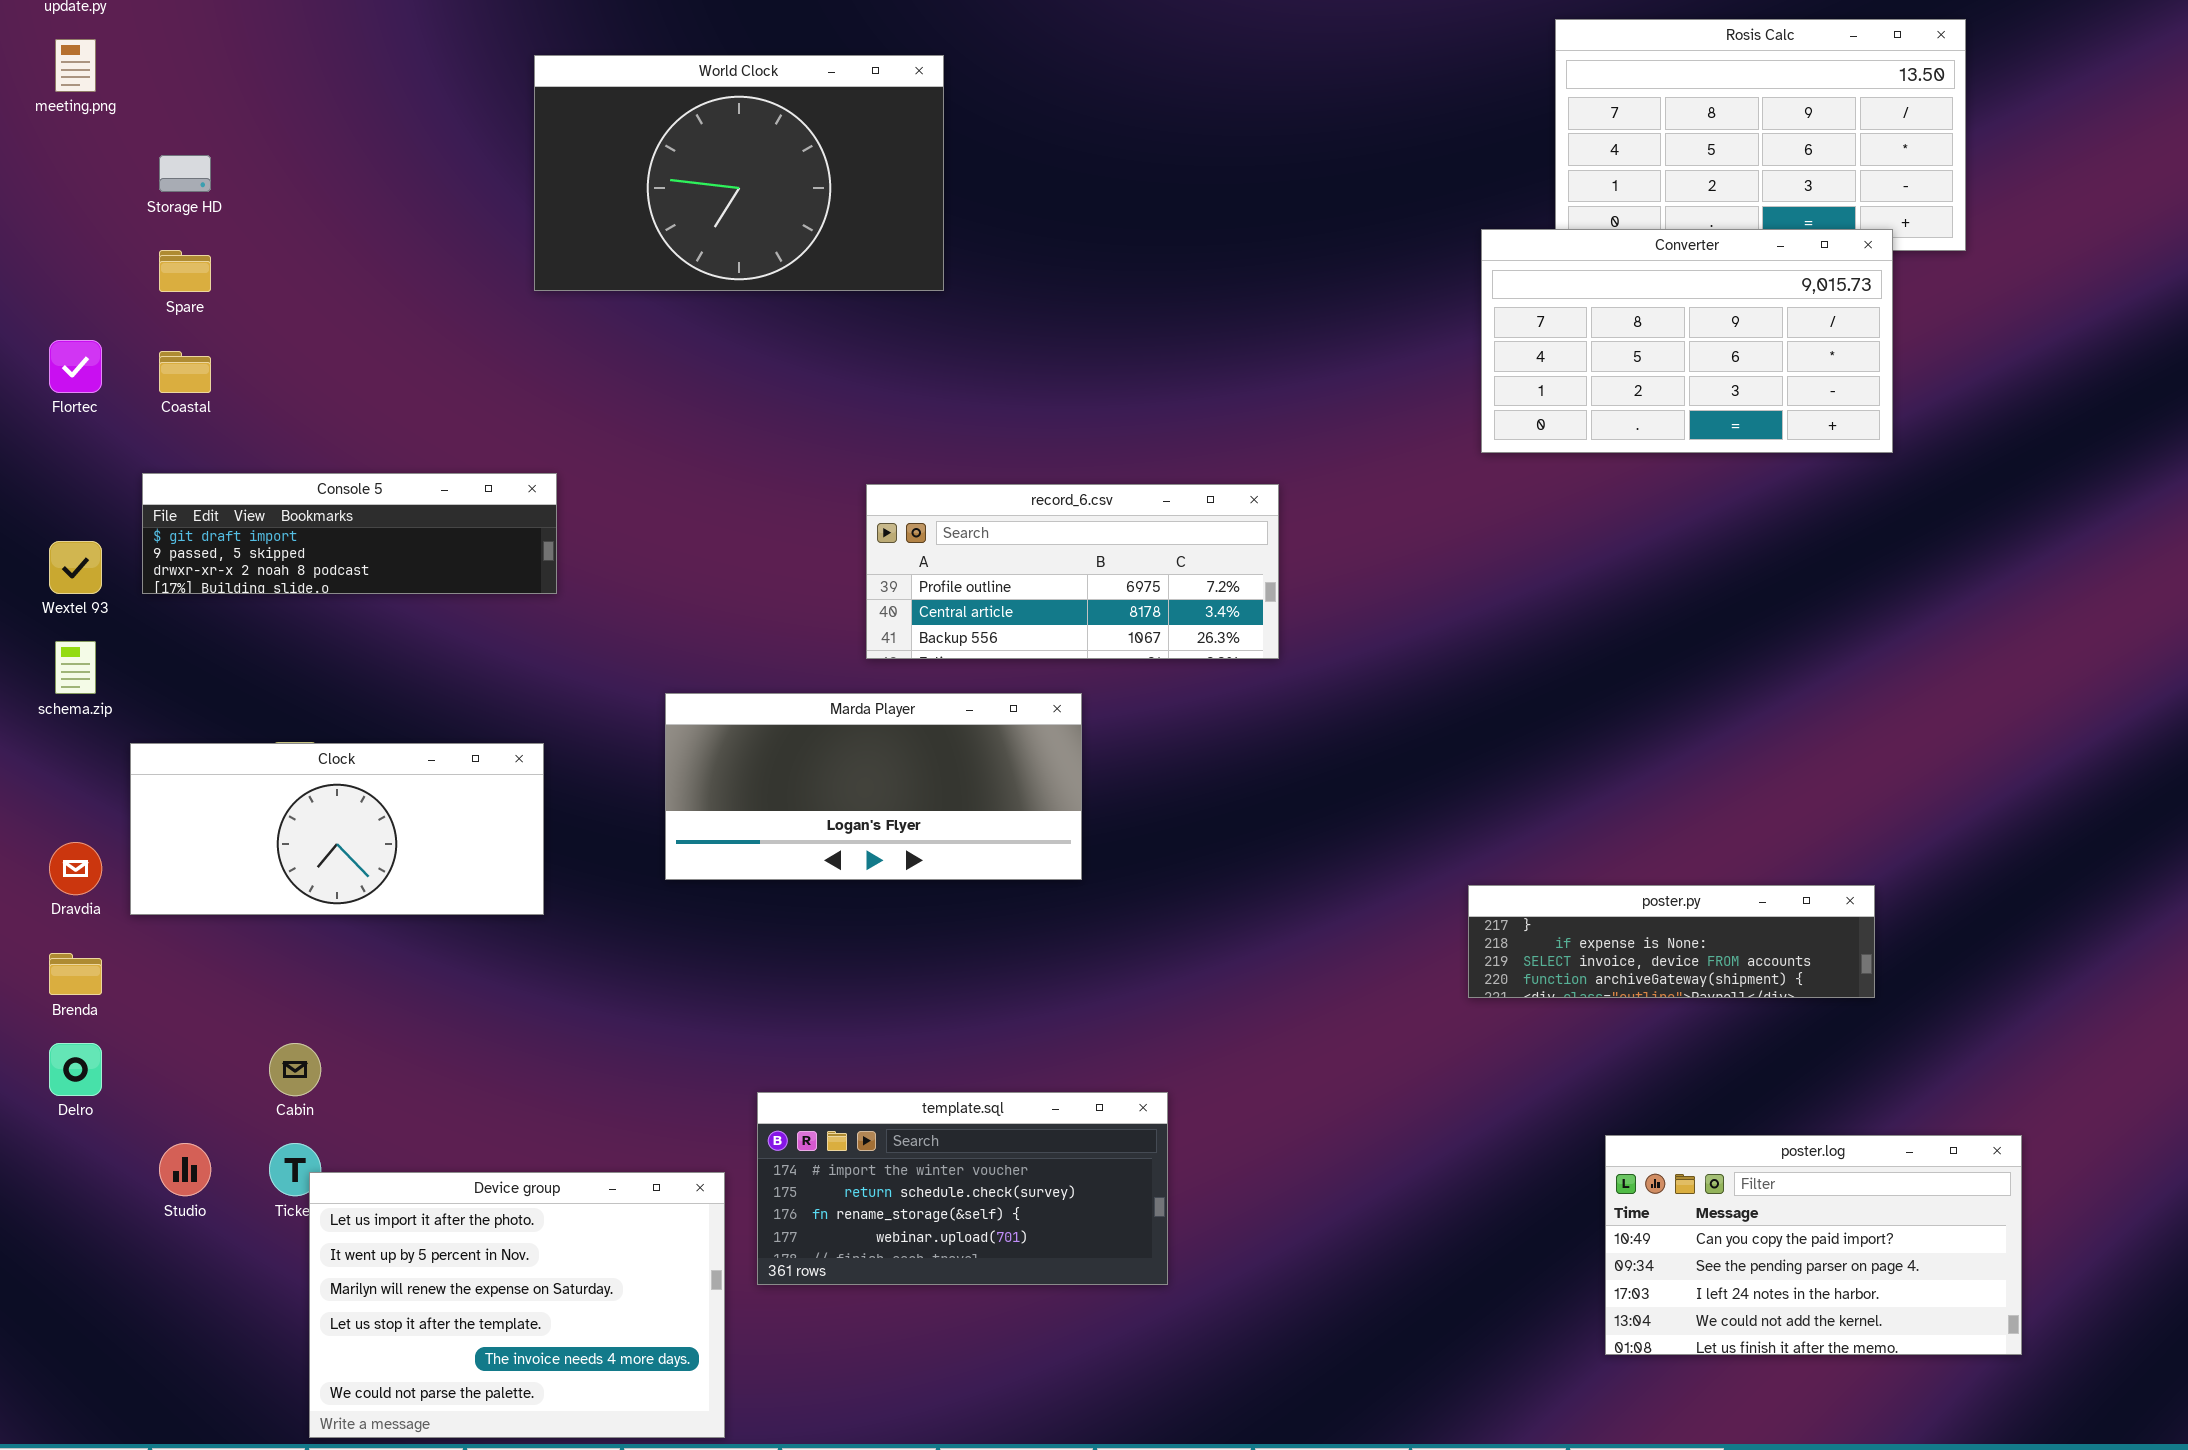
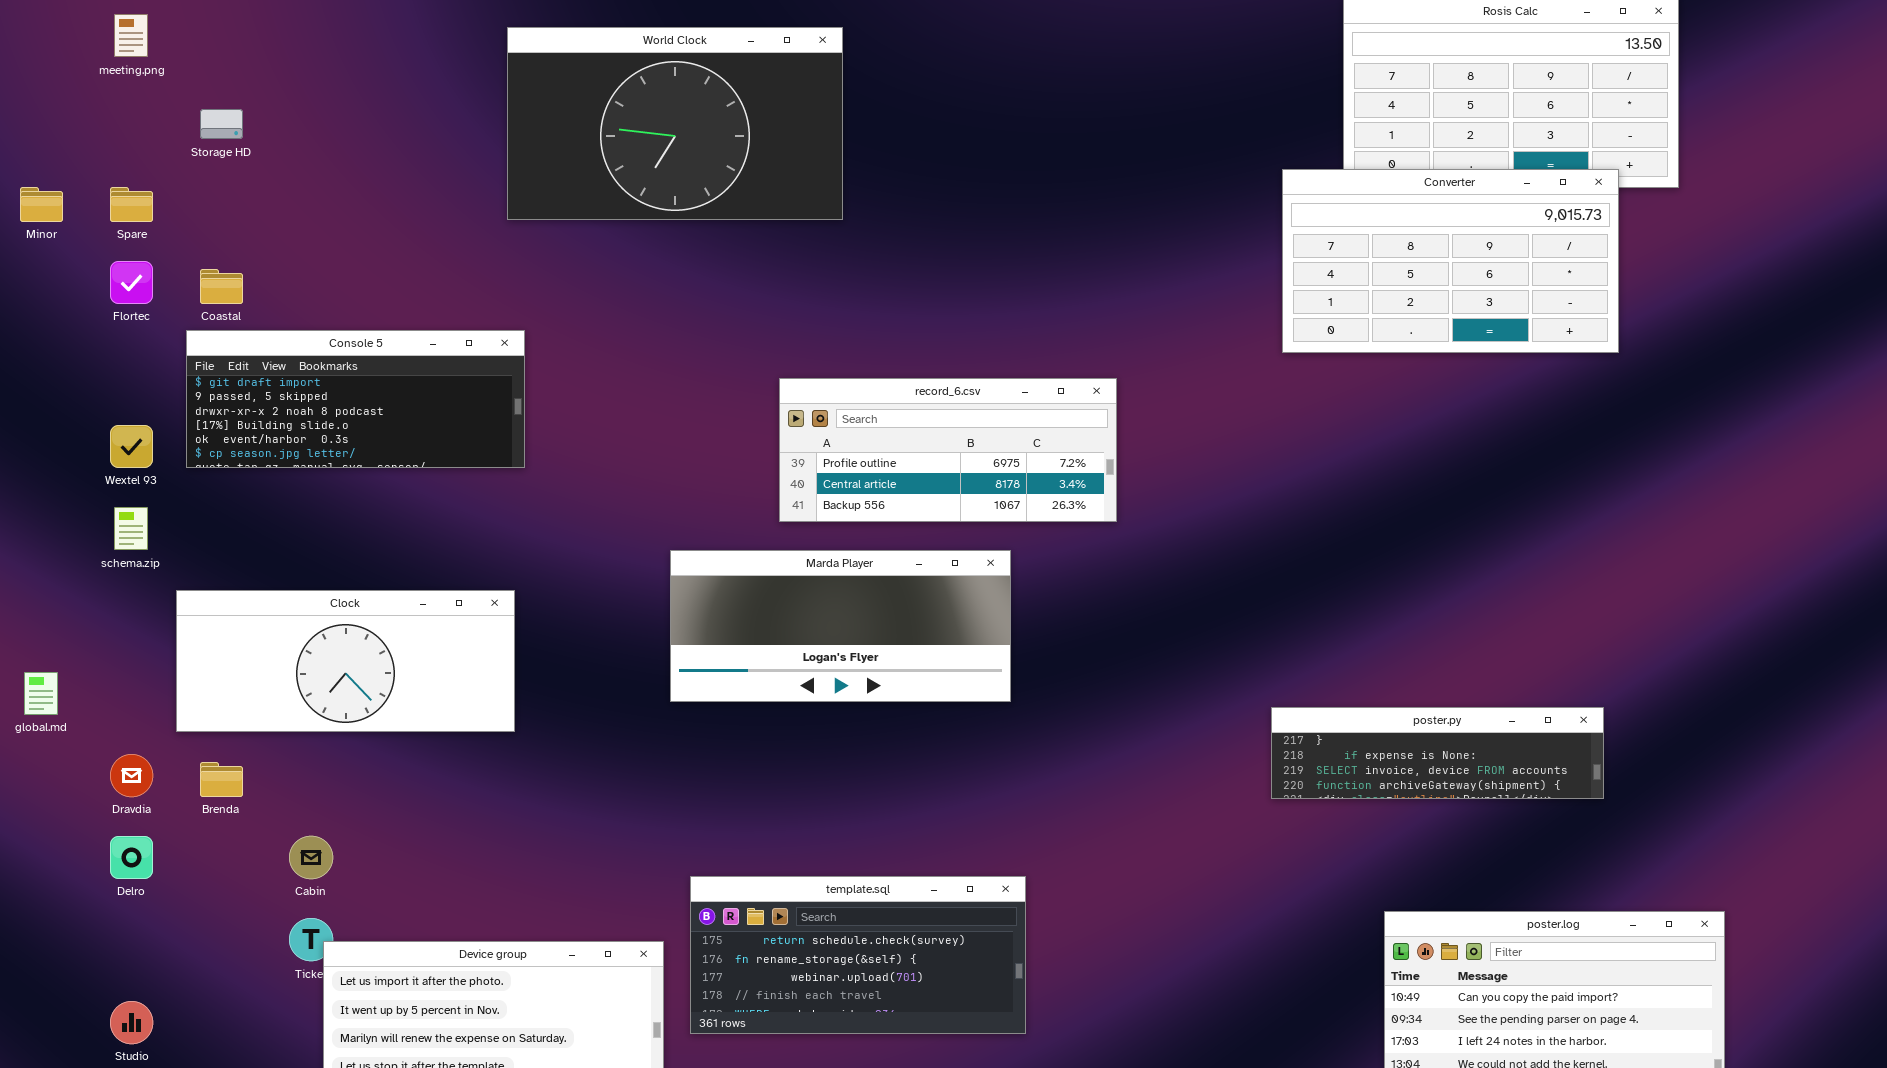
Spare: [159,250,211,292] -> [110,187,153,222], moved
Console 5: [142,473,557,594] -> [186,330,525,468], resized
Marda Player: [665,693,1082,880] -> [670,550,1011,702], moved
Dravdia: [49,842,102,895] -> [110,754,153,797], moved
Brenda: [49,953,102,995] -> [200,762,243,797], moved
template.sql: [757,1092,1168,1285] -> [690,876,1026,1034], scrolled down 1 row
Studio: [159,1143,211,1196] -> [110,1001,153,1044], moved

